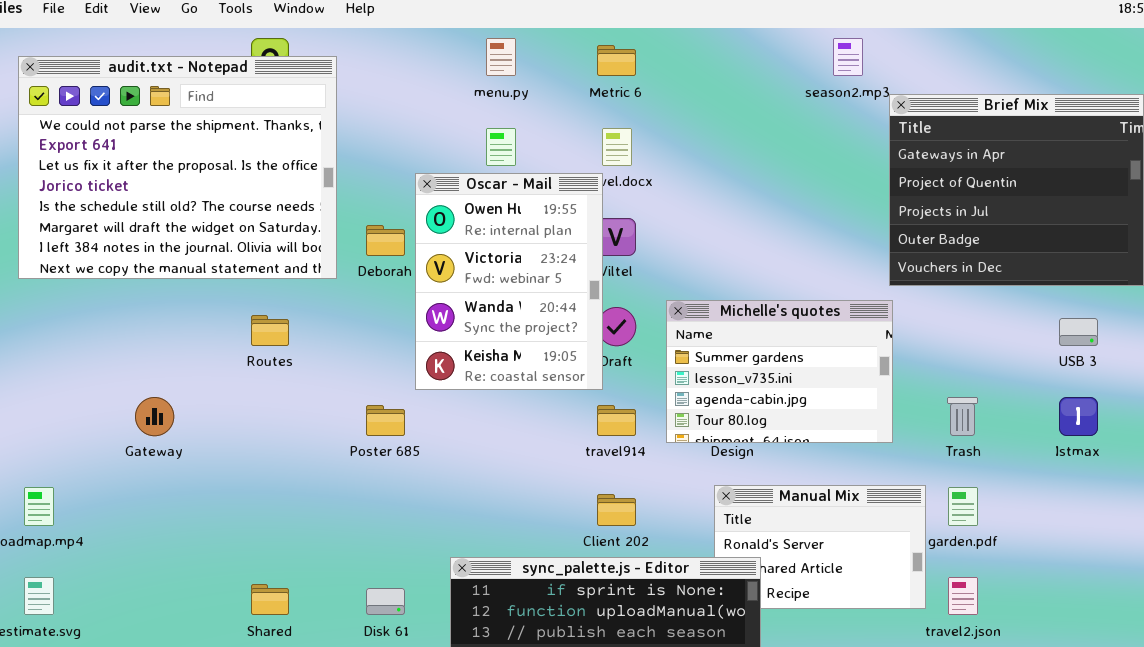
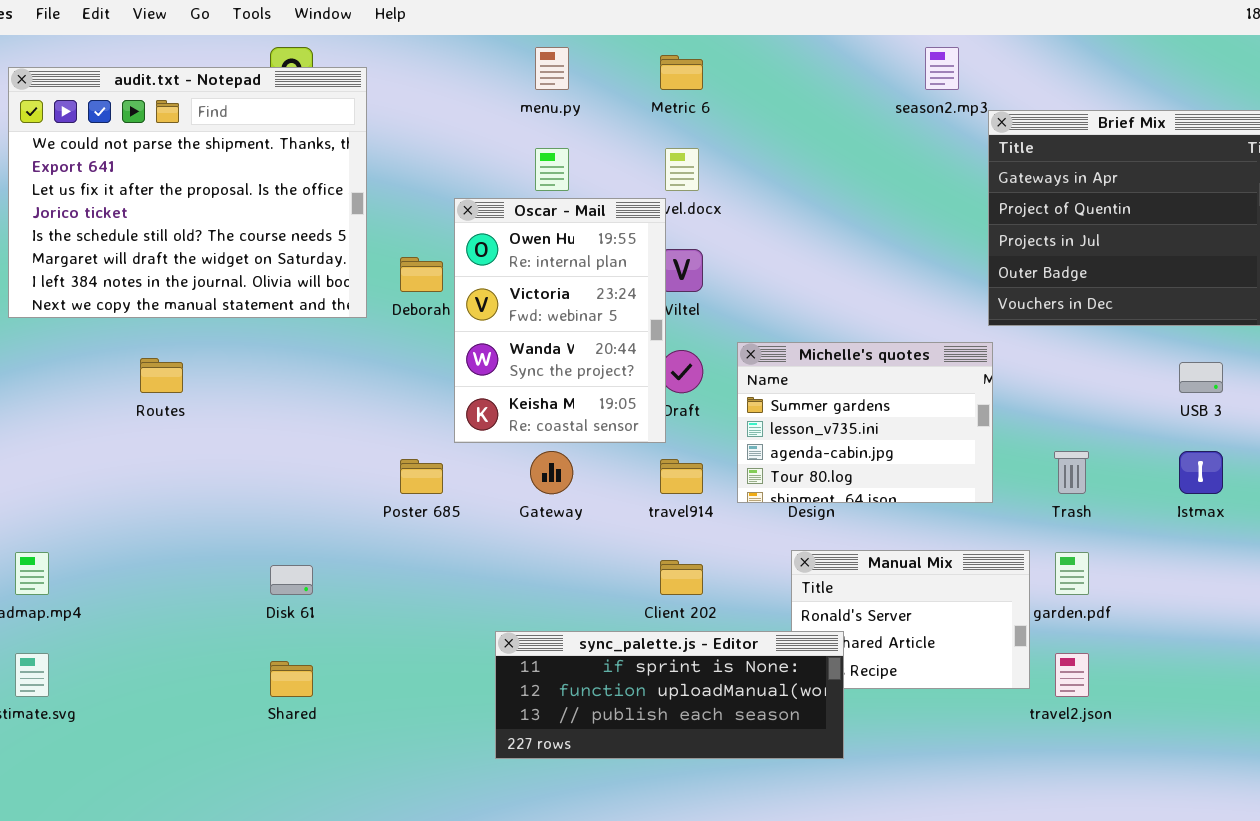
Routes: [251,315,289,346] -> [140,358,183,393], moved
Gateway: [135,397,174,436] -> [530,451,573,494], moved
Disk 61: [366,588,405,615] -> [270,565,313,595], moved

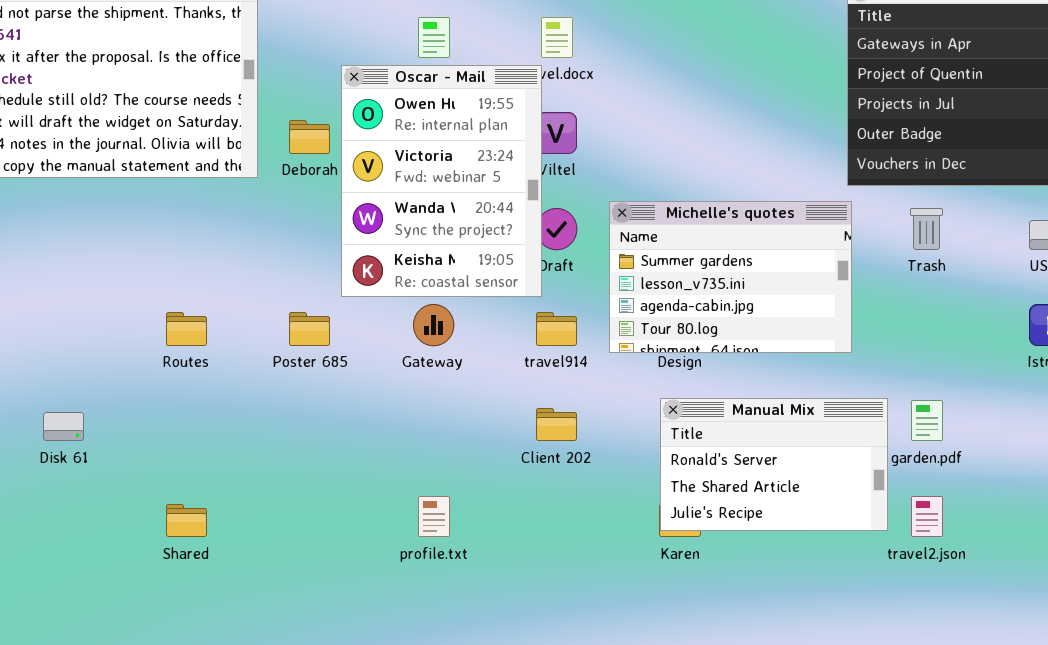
Routes: [140,358,183,393] -> [166,312,207,346], moved
Trash: [1054,451,1089,494] -> [910,208,943,250], moved
Disk 61: [270,565,313,595] -> [43,412,84,441], moved
sync_palette.js - Editor: [495,631,844,759] -> none, closed

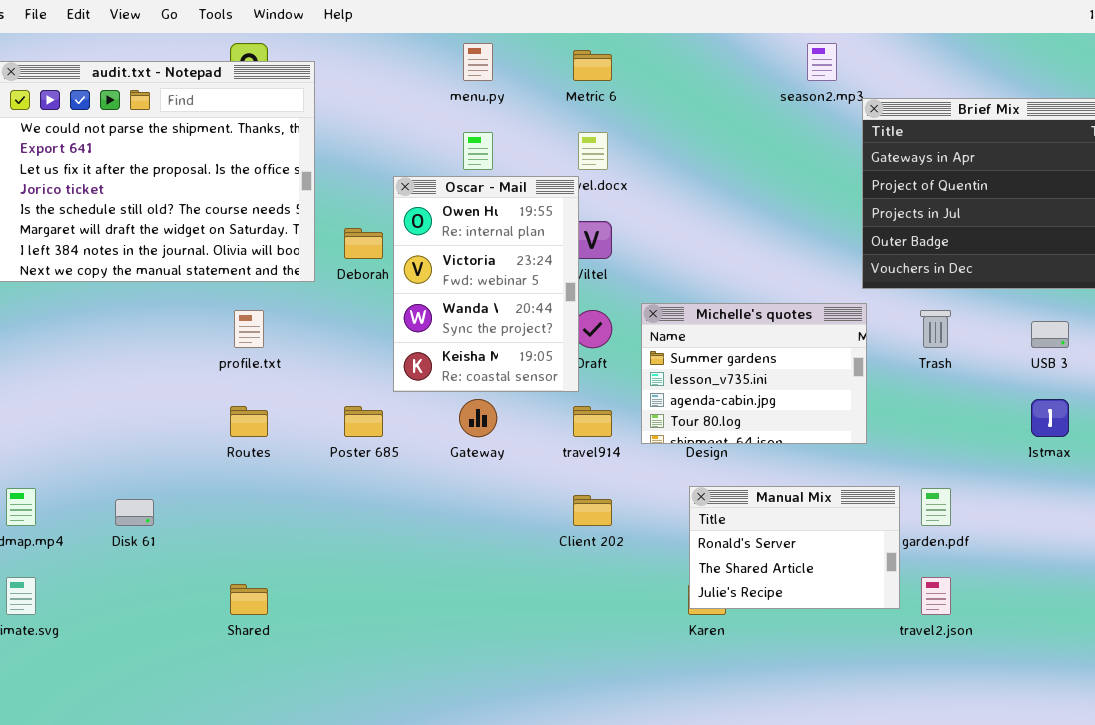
profile.txt: [418,496,450,537] -> [234,310,264,348], moved

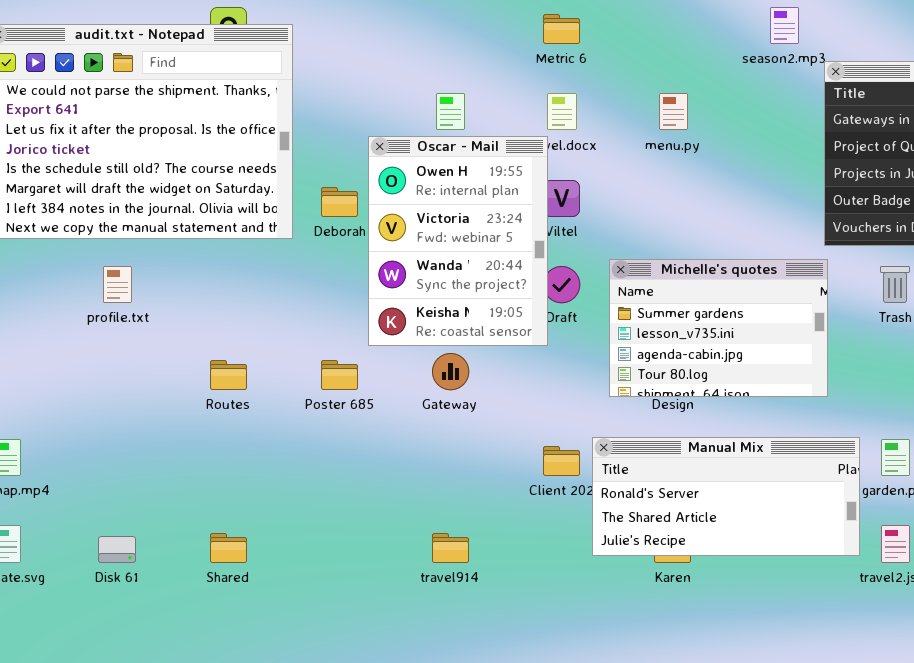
menu.py: [463,43,493,81] -> [659,93,688,130], moved
profile.txt: [234,310,264,348] -> [103,266,132,303], moved
travel914: [573,406,612,437] -> [432,533,469,563], moved
Manual Mix: [689,486,900,609] -> [592,437,860,556], resized
Disk 61: [115,499,154,526] -> [98,536,136,563], moved

